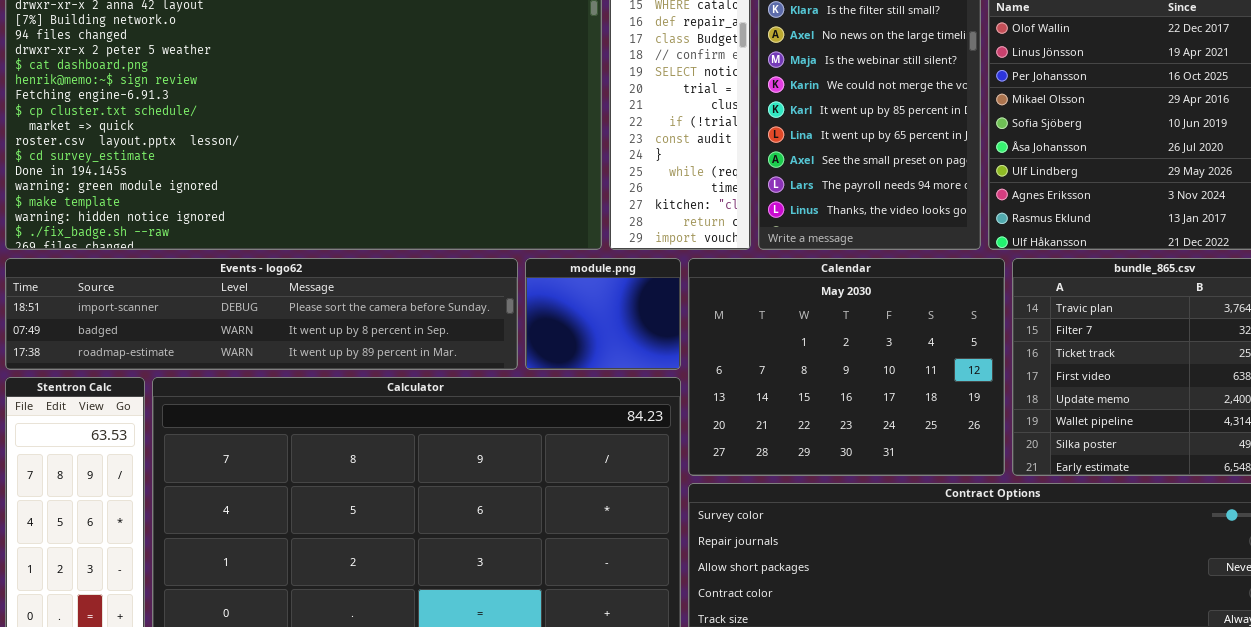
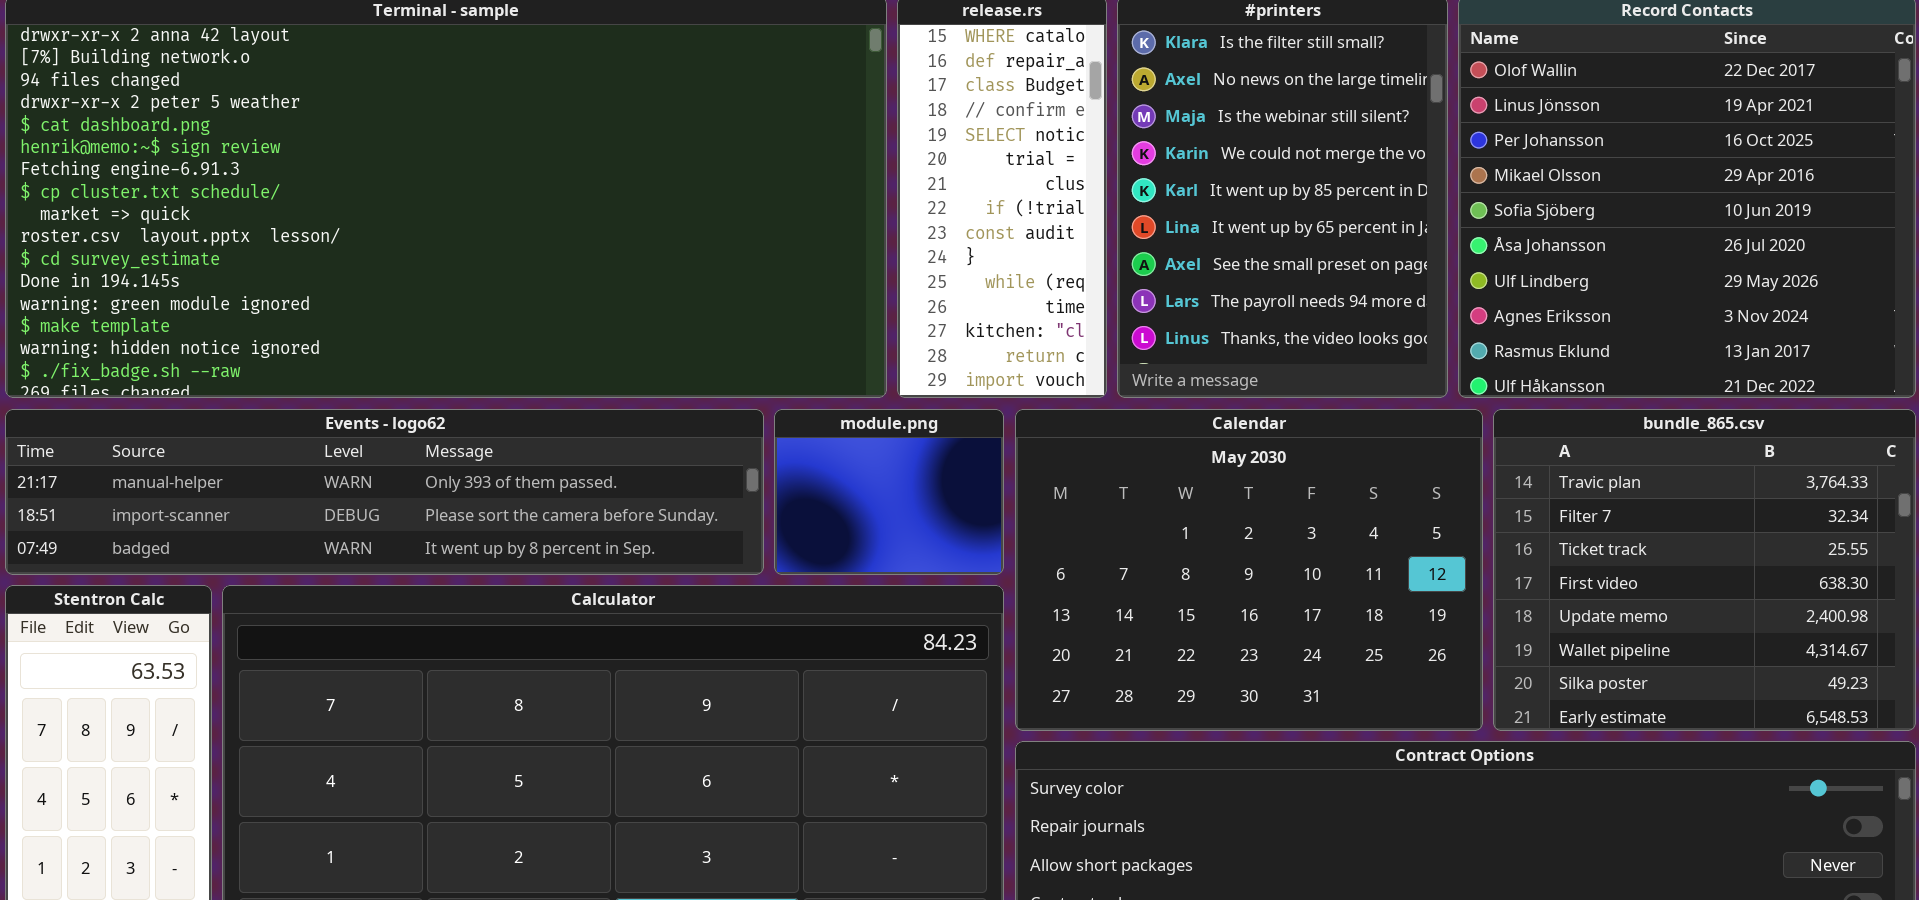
Events - logo62: [5,258,518,370] -> [5,409,764,575], scrolled up 1 row

